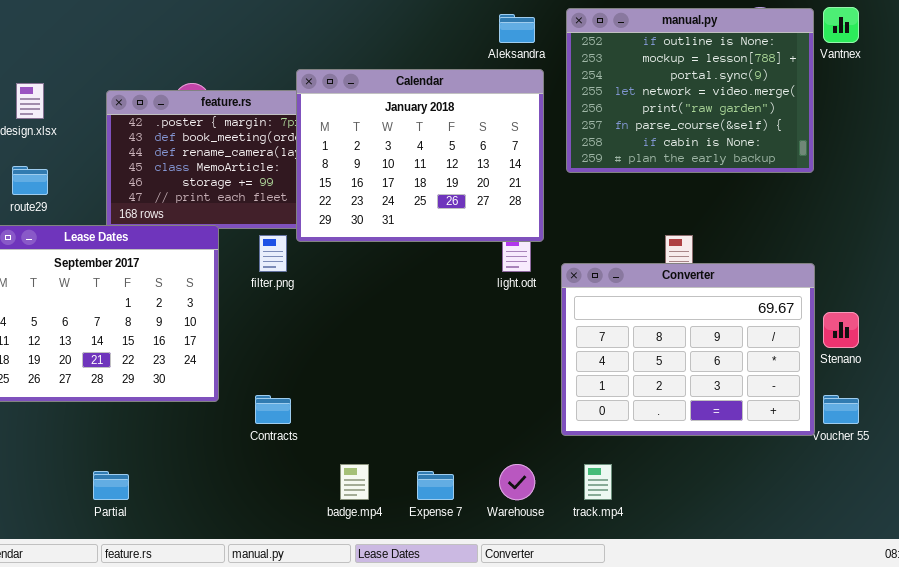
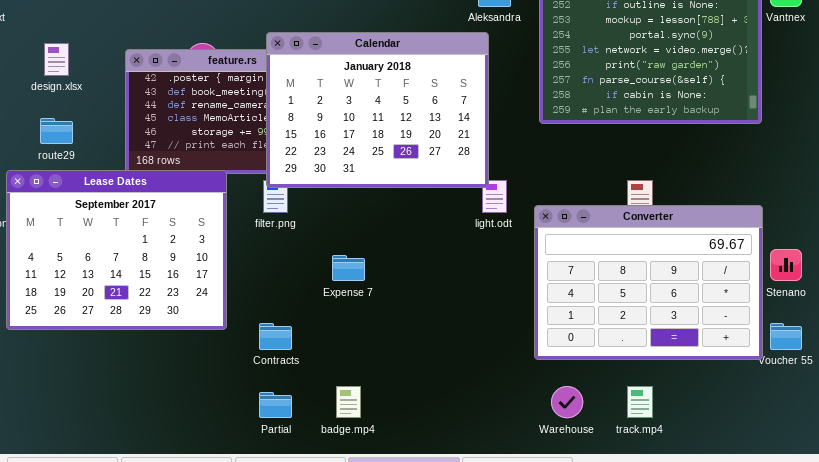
Calendar: [296,69,544,242] -> [266,32,489,188], moved
Warehouse: [499,464,535,500] -> [551,386,583,418], moved
track.mp4: [584,464,612,500] -> [627,386,653,418], moved
Partial: [93,471,129,500] -> [259,392,292,418], moved
Expense 7: [417,471,454,500] -> [332,255,365,281], moved

